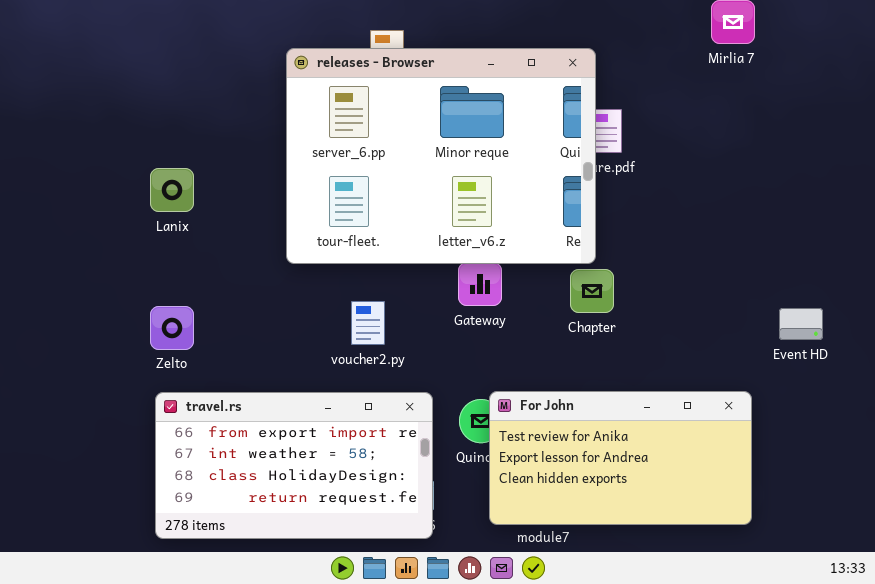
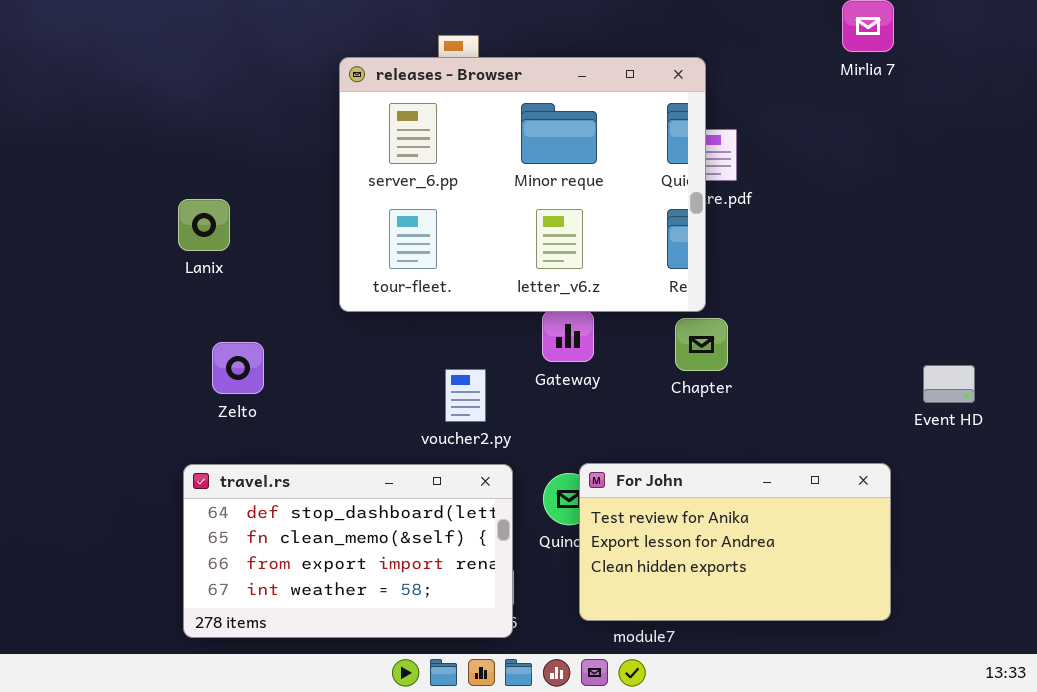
voucher2.py: [351,301,385,345] -> [445,369,486,422], moved
Zelto: [150,306,194,350] -> [212,342,264,394], moved
travel.rs: [155,392,433,539] -> [183,464,513,638], scrolled up 2 rows

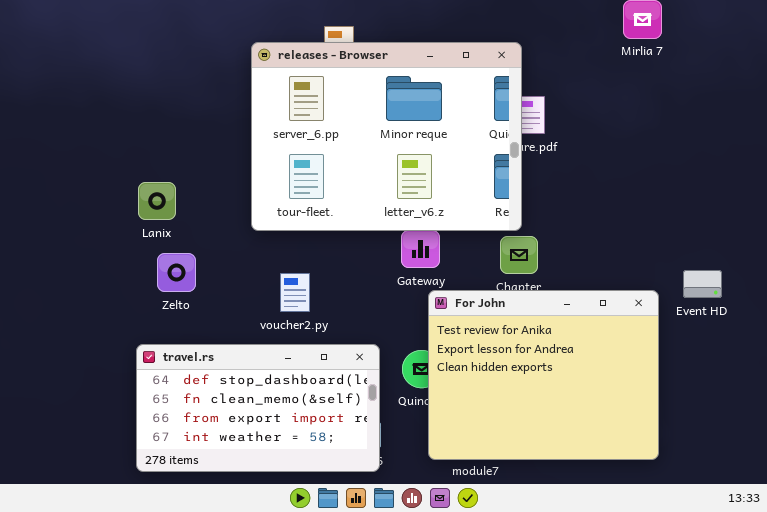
Lanix: [178,199,230,251] -> [138,182,176,220], moved
voucher2.py: [445,369,486,422] -> [280,273,310,312], moved
For John: [579,463,891,621] -> [428,290,659,460], resized

